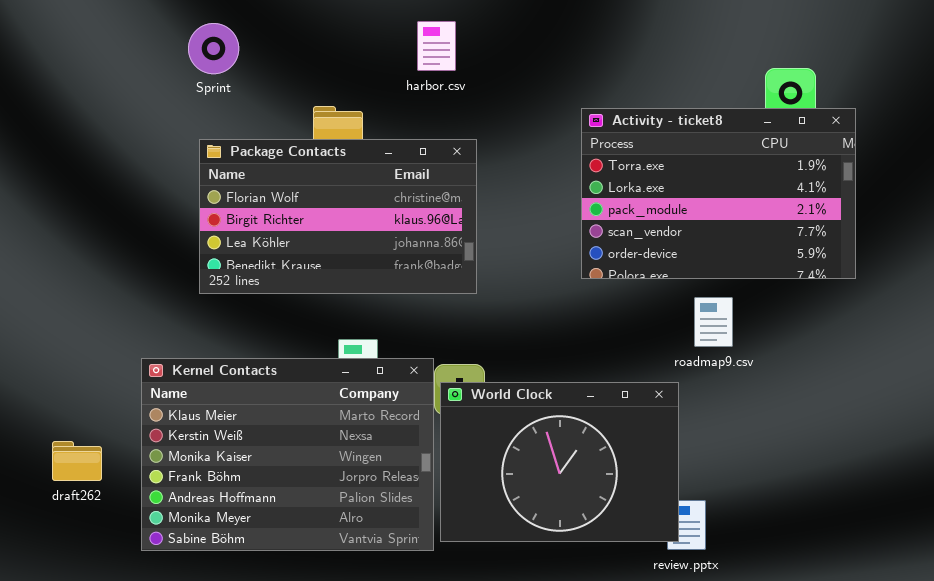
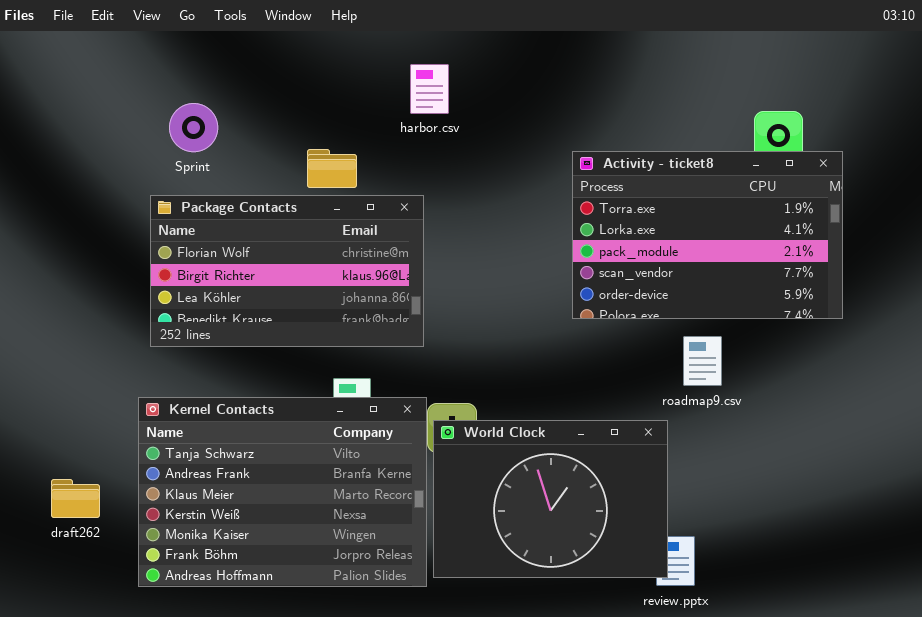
Sprint: [188,23,239,74] -> [169,103,218,152], moved
Package Contacts: [199,139,477,294] -> [150,195,424,347], moved
Kernel Contacts: [141,358,434,551] -> [138,397,427,587], scrolled up 2 rows

